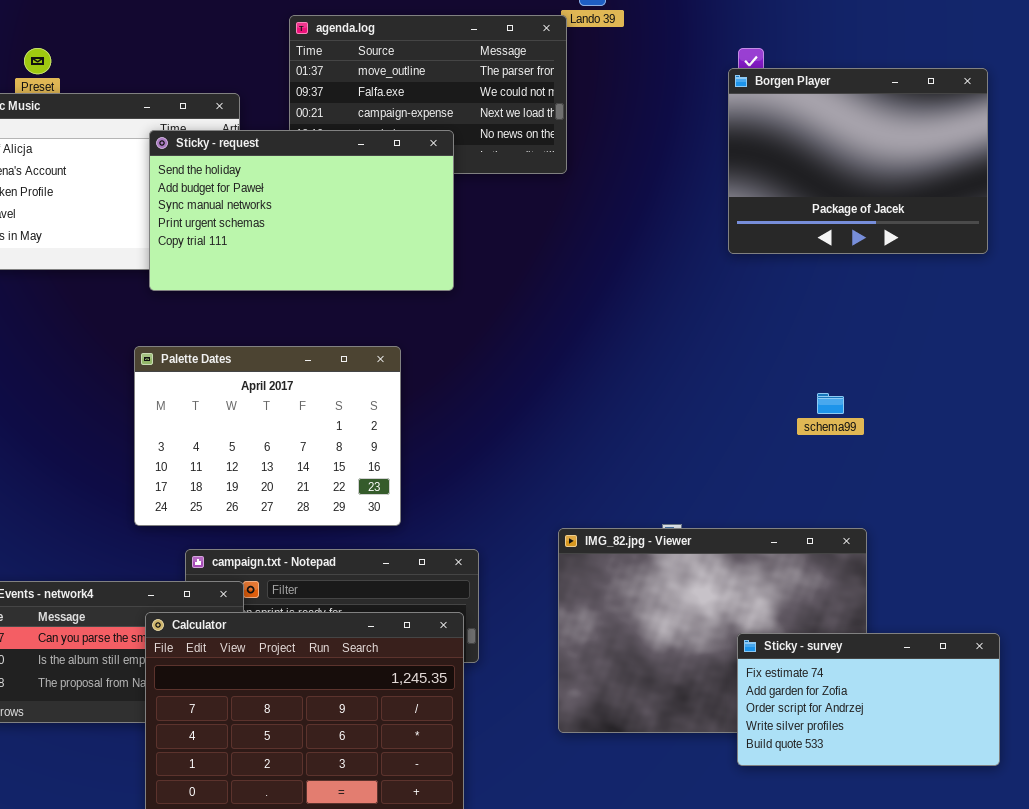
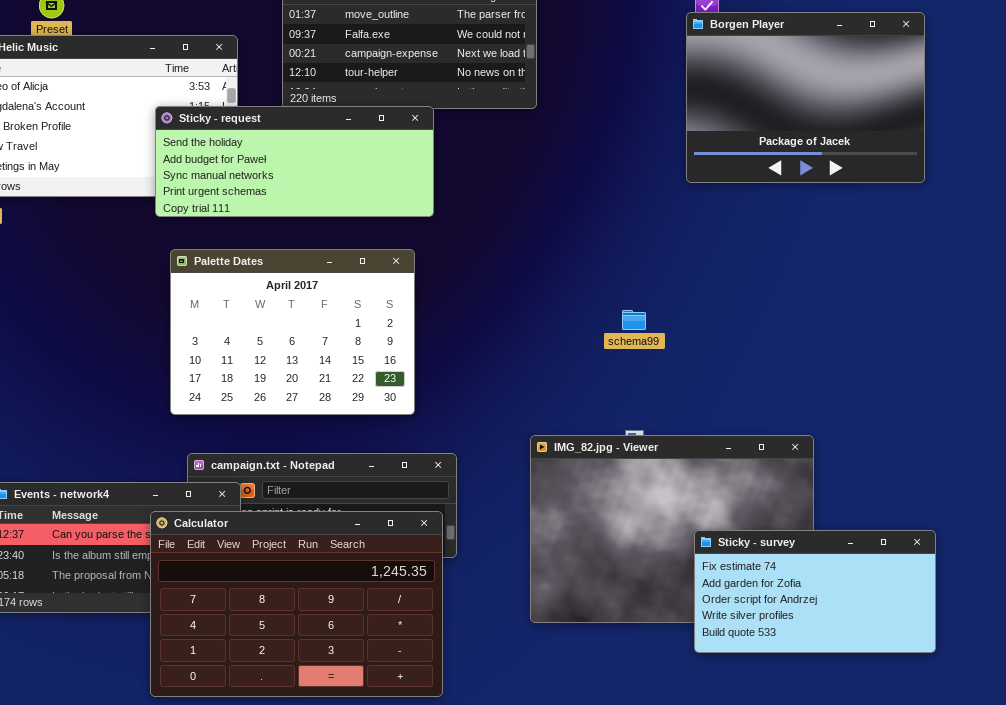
Sticky - request: [149,130,454,291] -> [155,106,434,217], resized
Palette Dates: [134,346,401,526] -> [170,249,415,415], moved
schema99: [817,393,844,414] -> [622,310,646,330], moved

